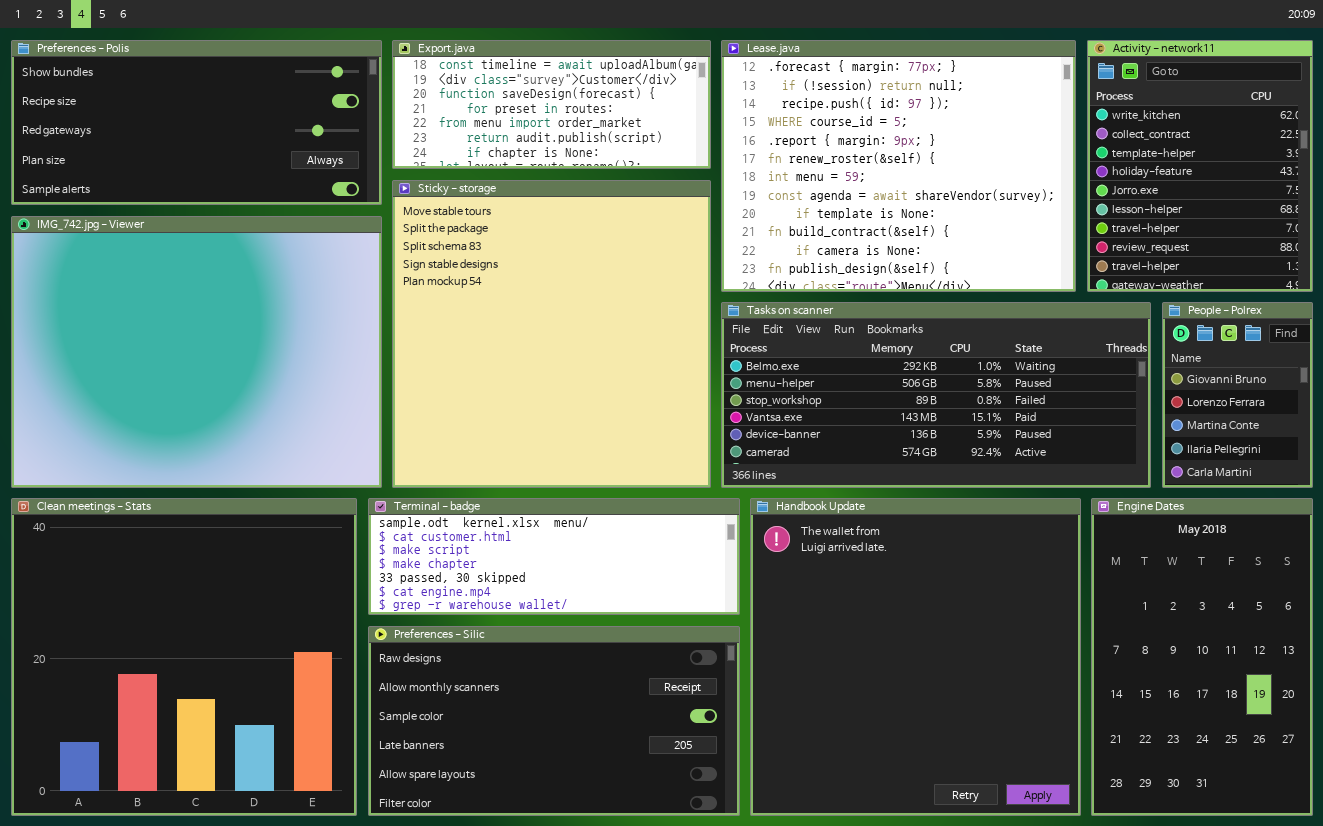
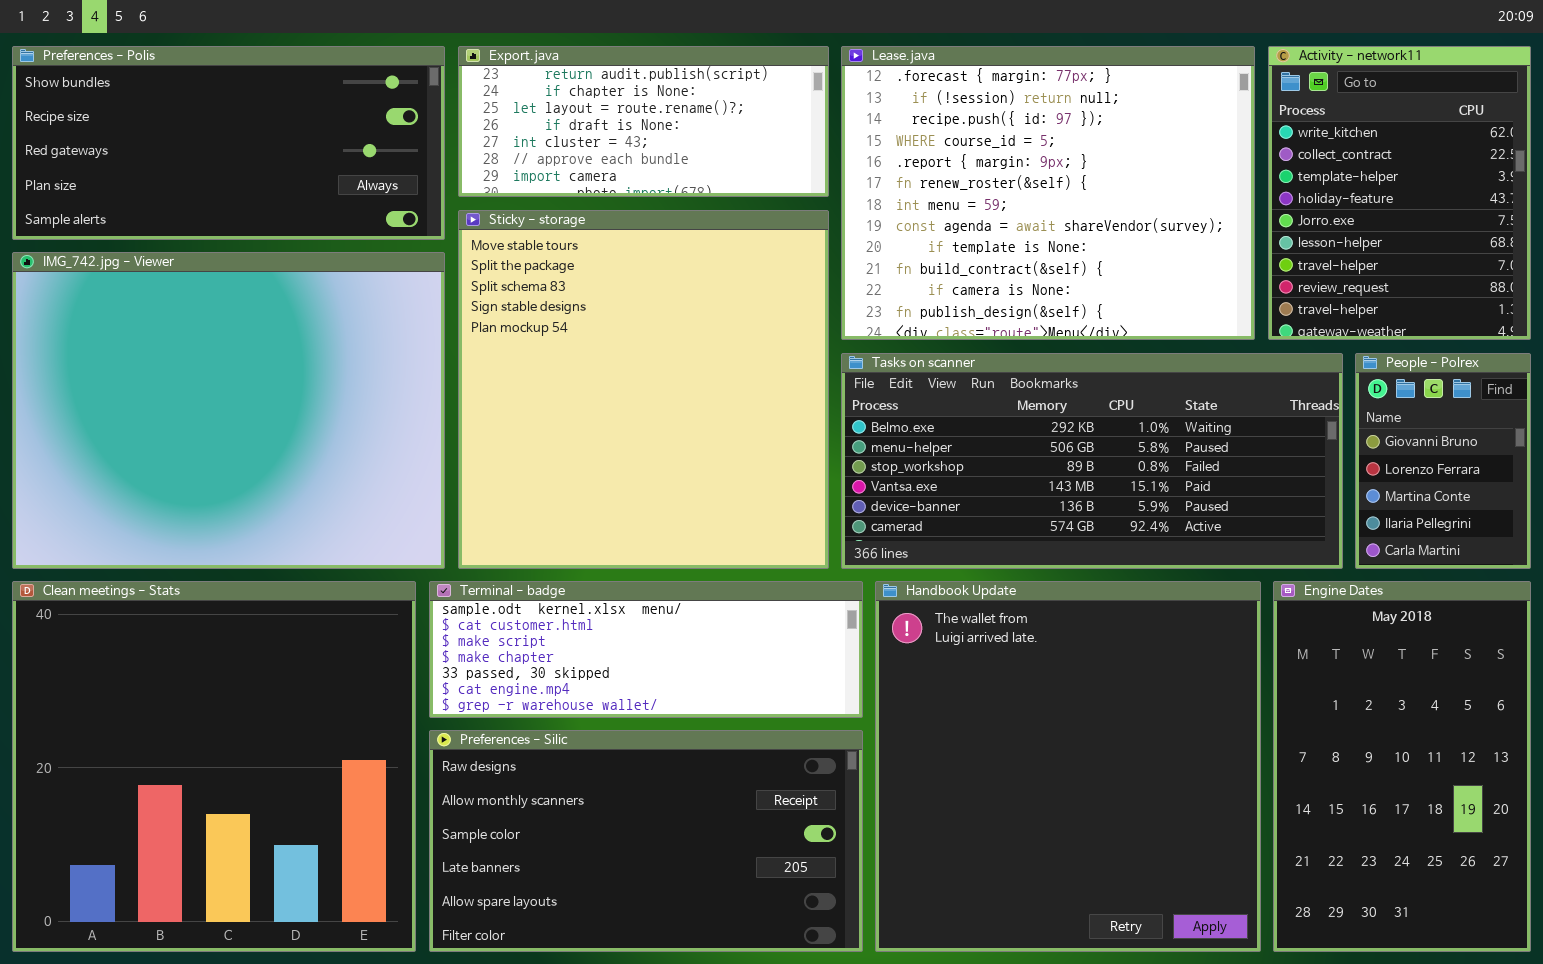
Export.java: [392,40,711,169] -> [458,46,829,197], scrolled down 5 rows

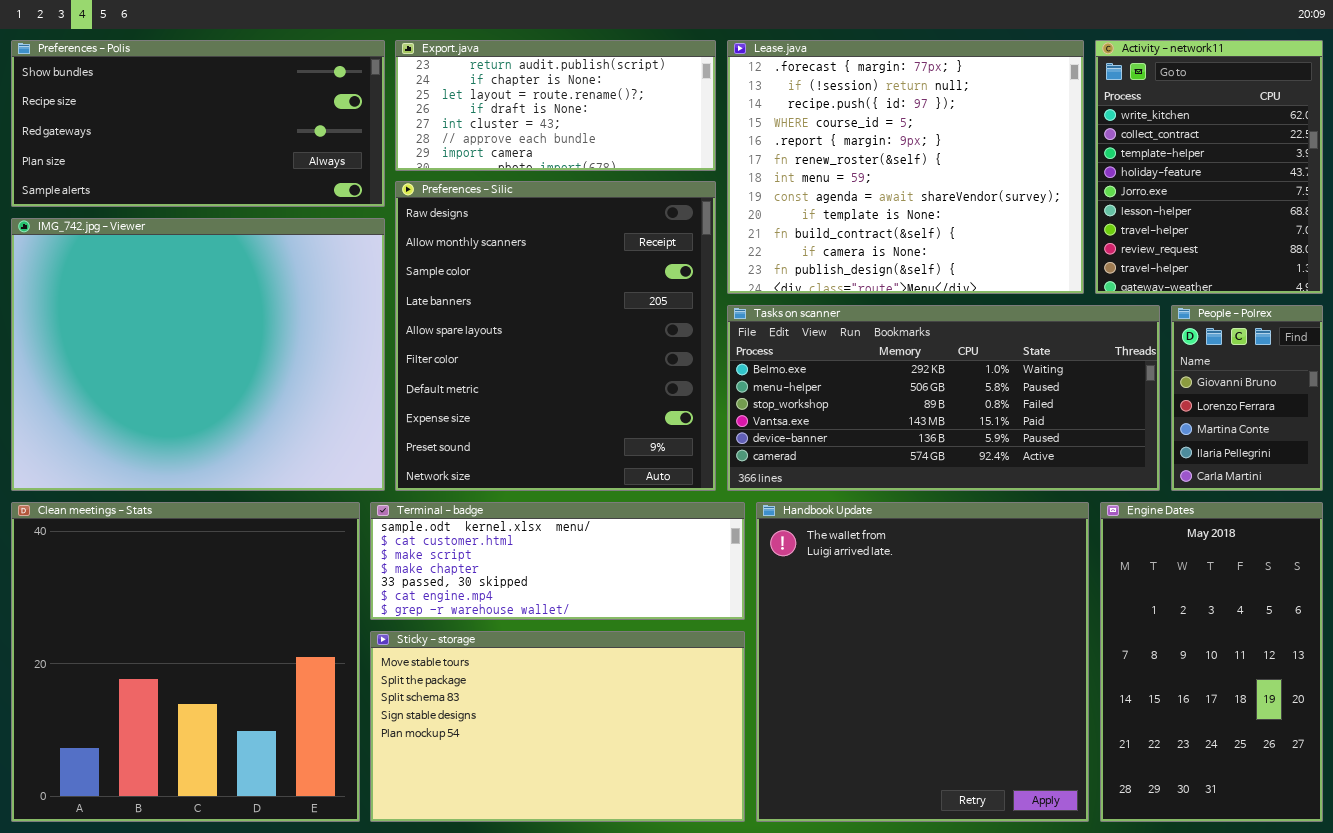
Sticky - storage: [458,210,829,569] -> [370,631,745,822], moved, resized
Preferences - Silic: [429,730,863,952] -> [395,181,716,491], moved, resized

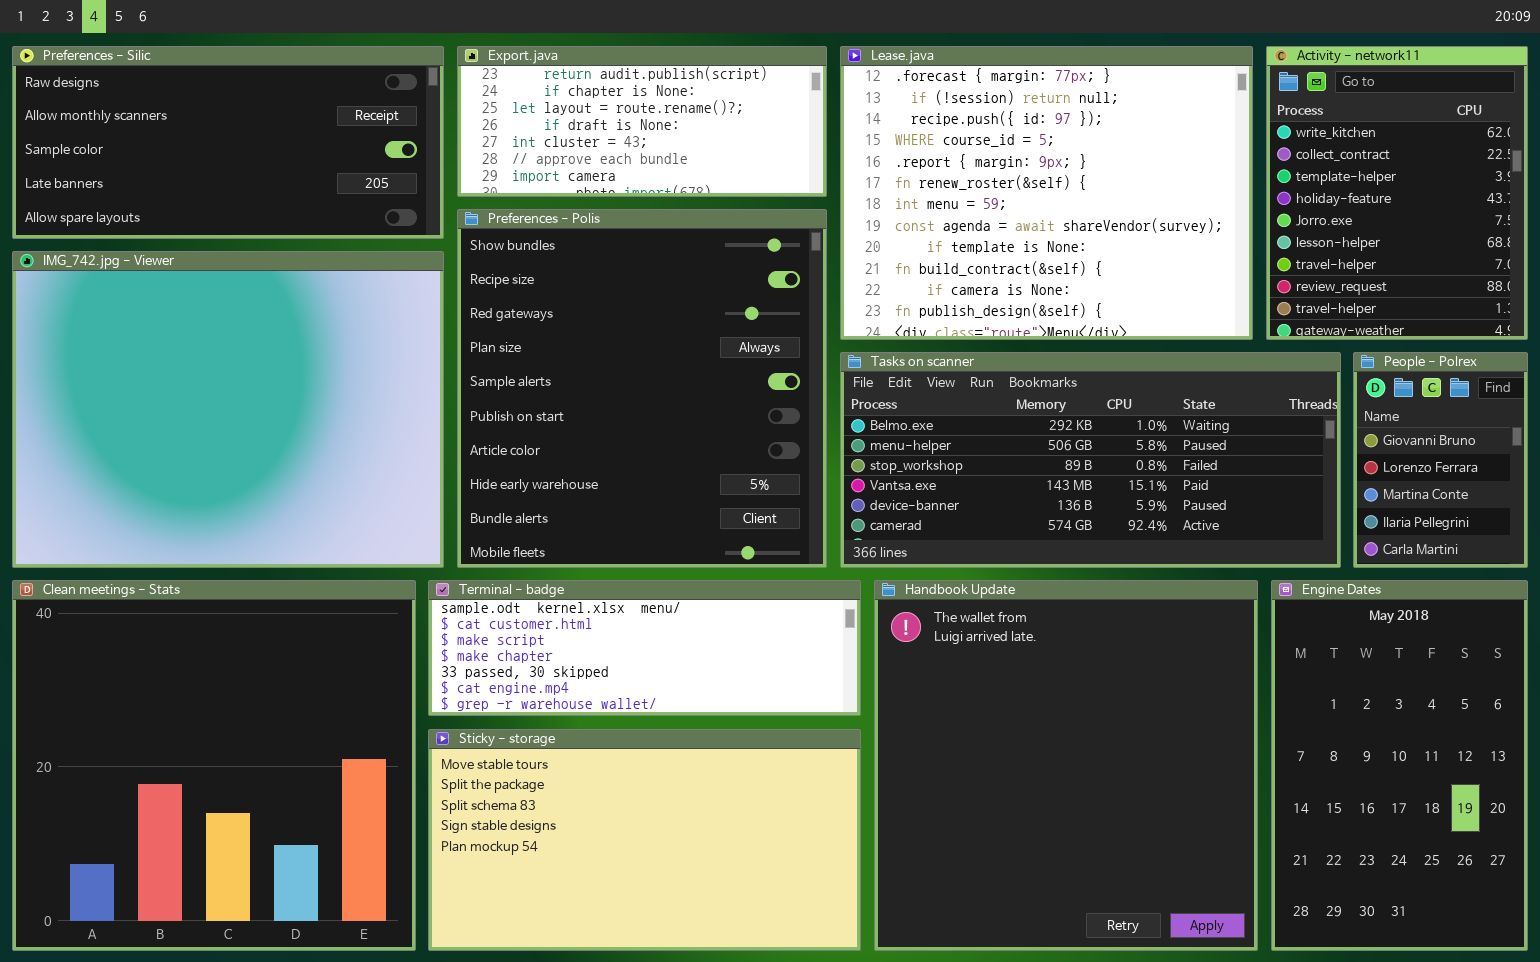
Preferences - Polis: [11,40,385,207] -> [457,209,827,568], moved, resized
Preferences - Silic: [395,181,716,491] -> [12,46,444,239], moved, resized

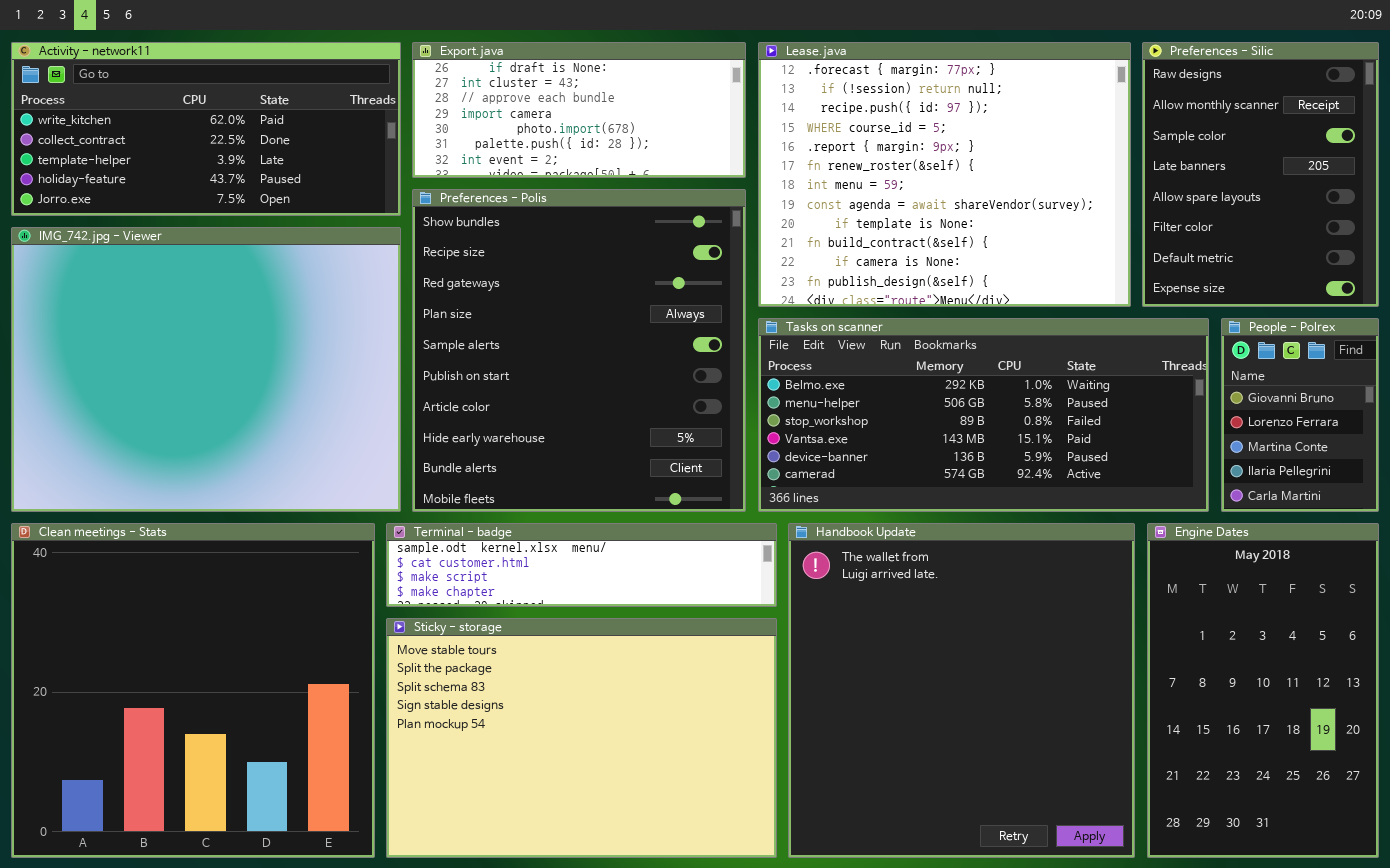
Preferences - Silic: [12,46,444,239] -> [1142,42,1379,307], moved, resized
Export.java: [457,46,827,197] -> [412,42,746,178], scrolled down 3 rows
Activity - network11: [1266,46,1528,340] -> [11,42,401,216], moved, resized
Terminal - badge: [428,580,861,716] -> [386,523,777,607], resized
Sticky - storage: [428,729,861,951] -> [386,618,777,858], resized

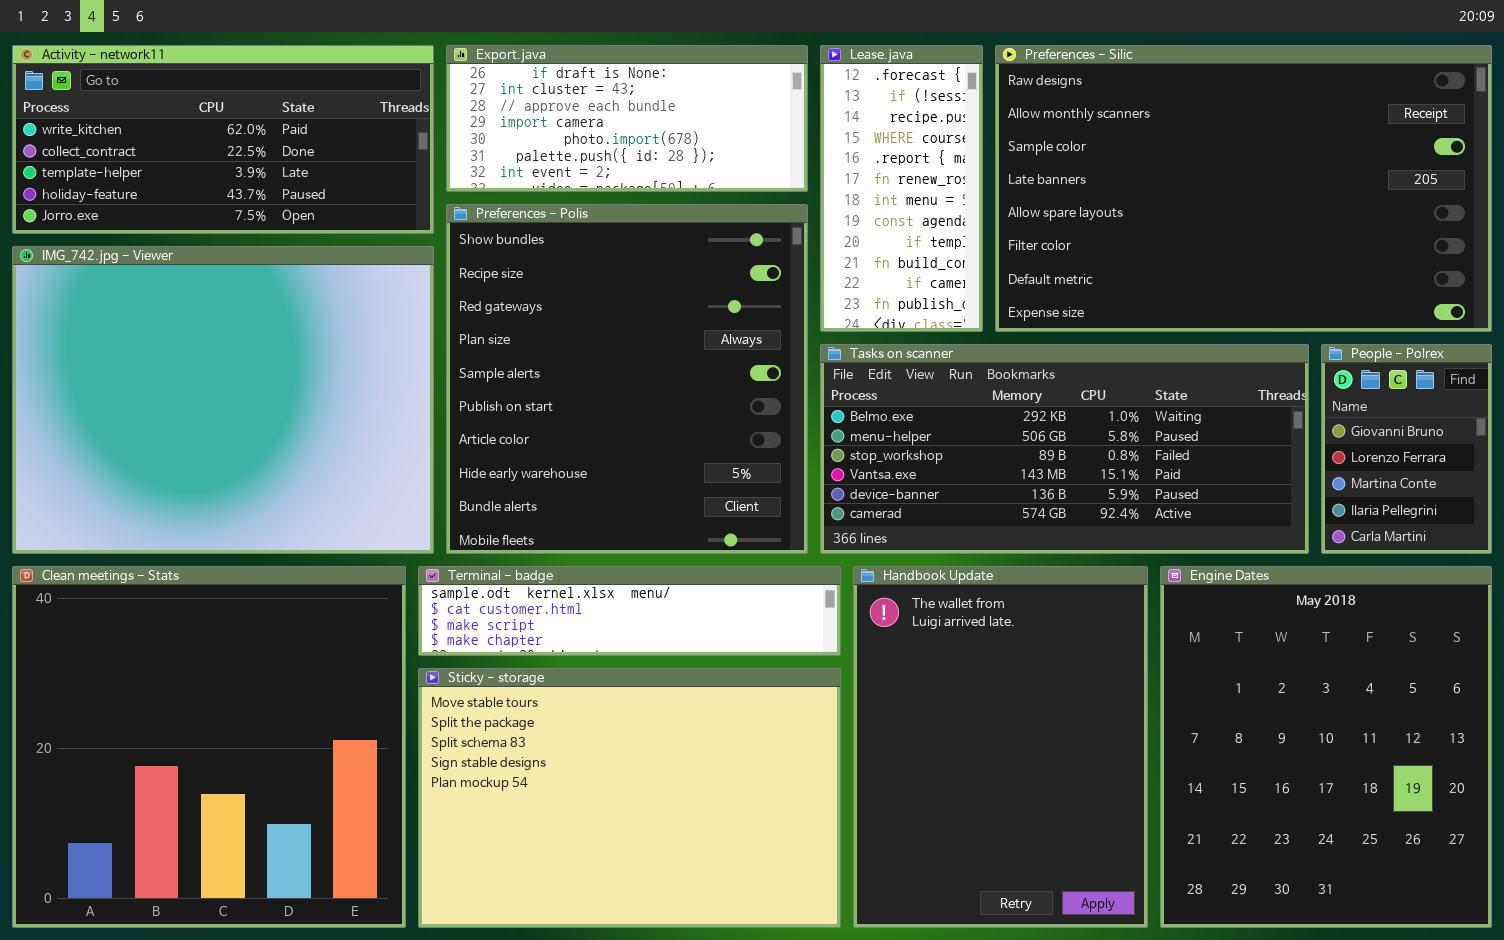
Lease.java: [758,42,1131,307] -> [820,45,983,332], resized
Preferences - Silic: [1142,42,1379,307] -> [995,45,1492,332], resized
Handbook Update: [788,523,1135,858] -> [853,566,1148,928], resized
Engine Dates: [1147,523,1379,858] -> [1160,566,1492,928], resized

